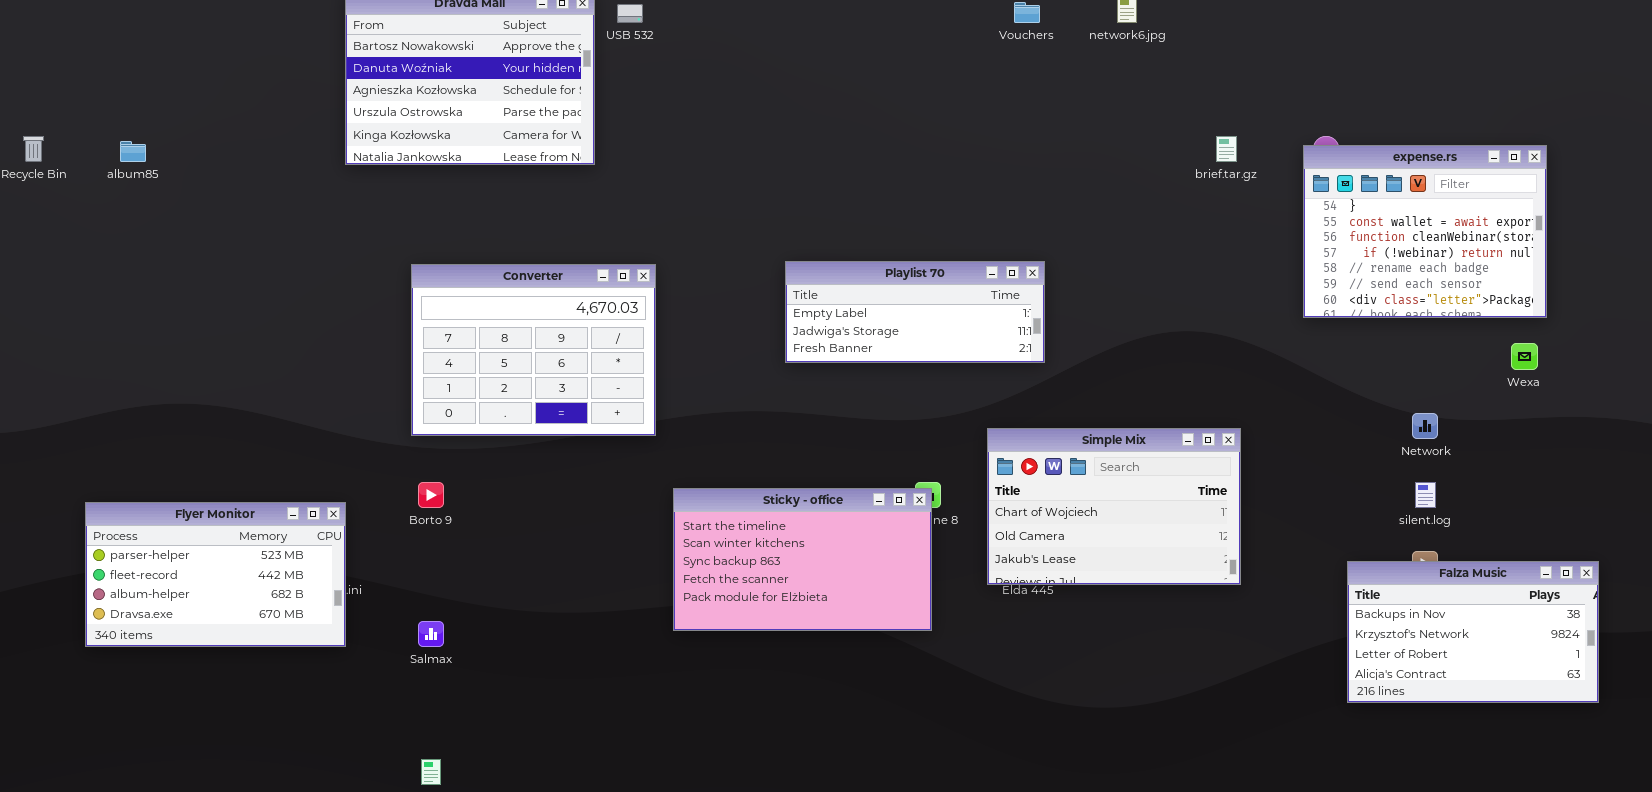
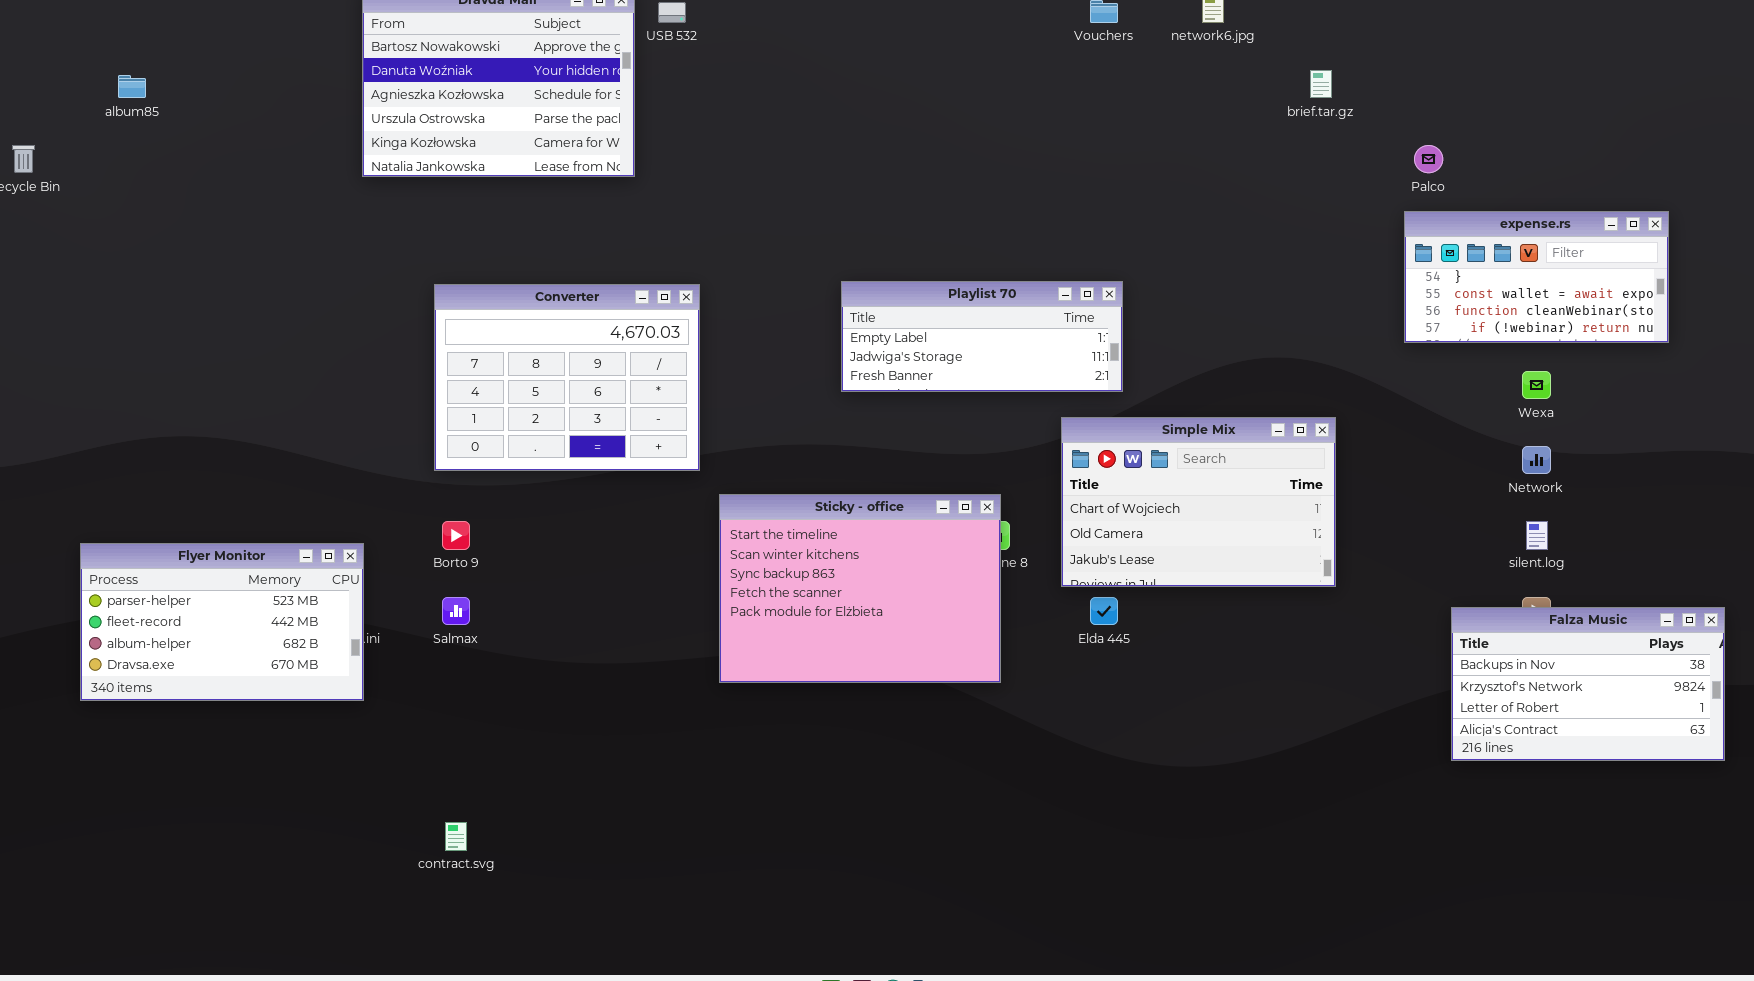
brief.tar.gz: [1216,136,1237,162] -> [1310,70,1332,98], moved
album85: [120,141,146,162] -> [118,75,146,98], moved
expense.rs: [1303,145,1547,318] -> [1404,211,1669,343], resized
Wexa: [1511,343,1538,370] -> [1522,371,1551,399], moved
Simple Mix: [987,428,1241,585] -> [1061,417,1336,587], moved
Sticky - office: [673,488,932,631] -> [719,494,1001,683], resized
Salmax: [418,621,444,647] -> [442,597,470,625], moved

